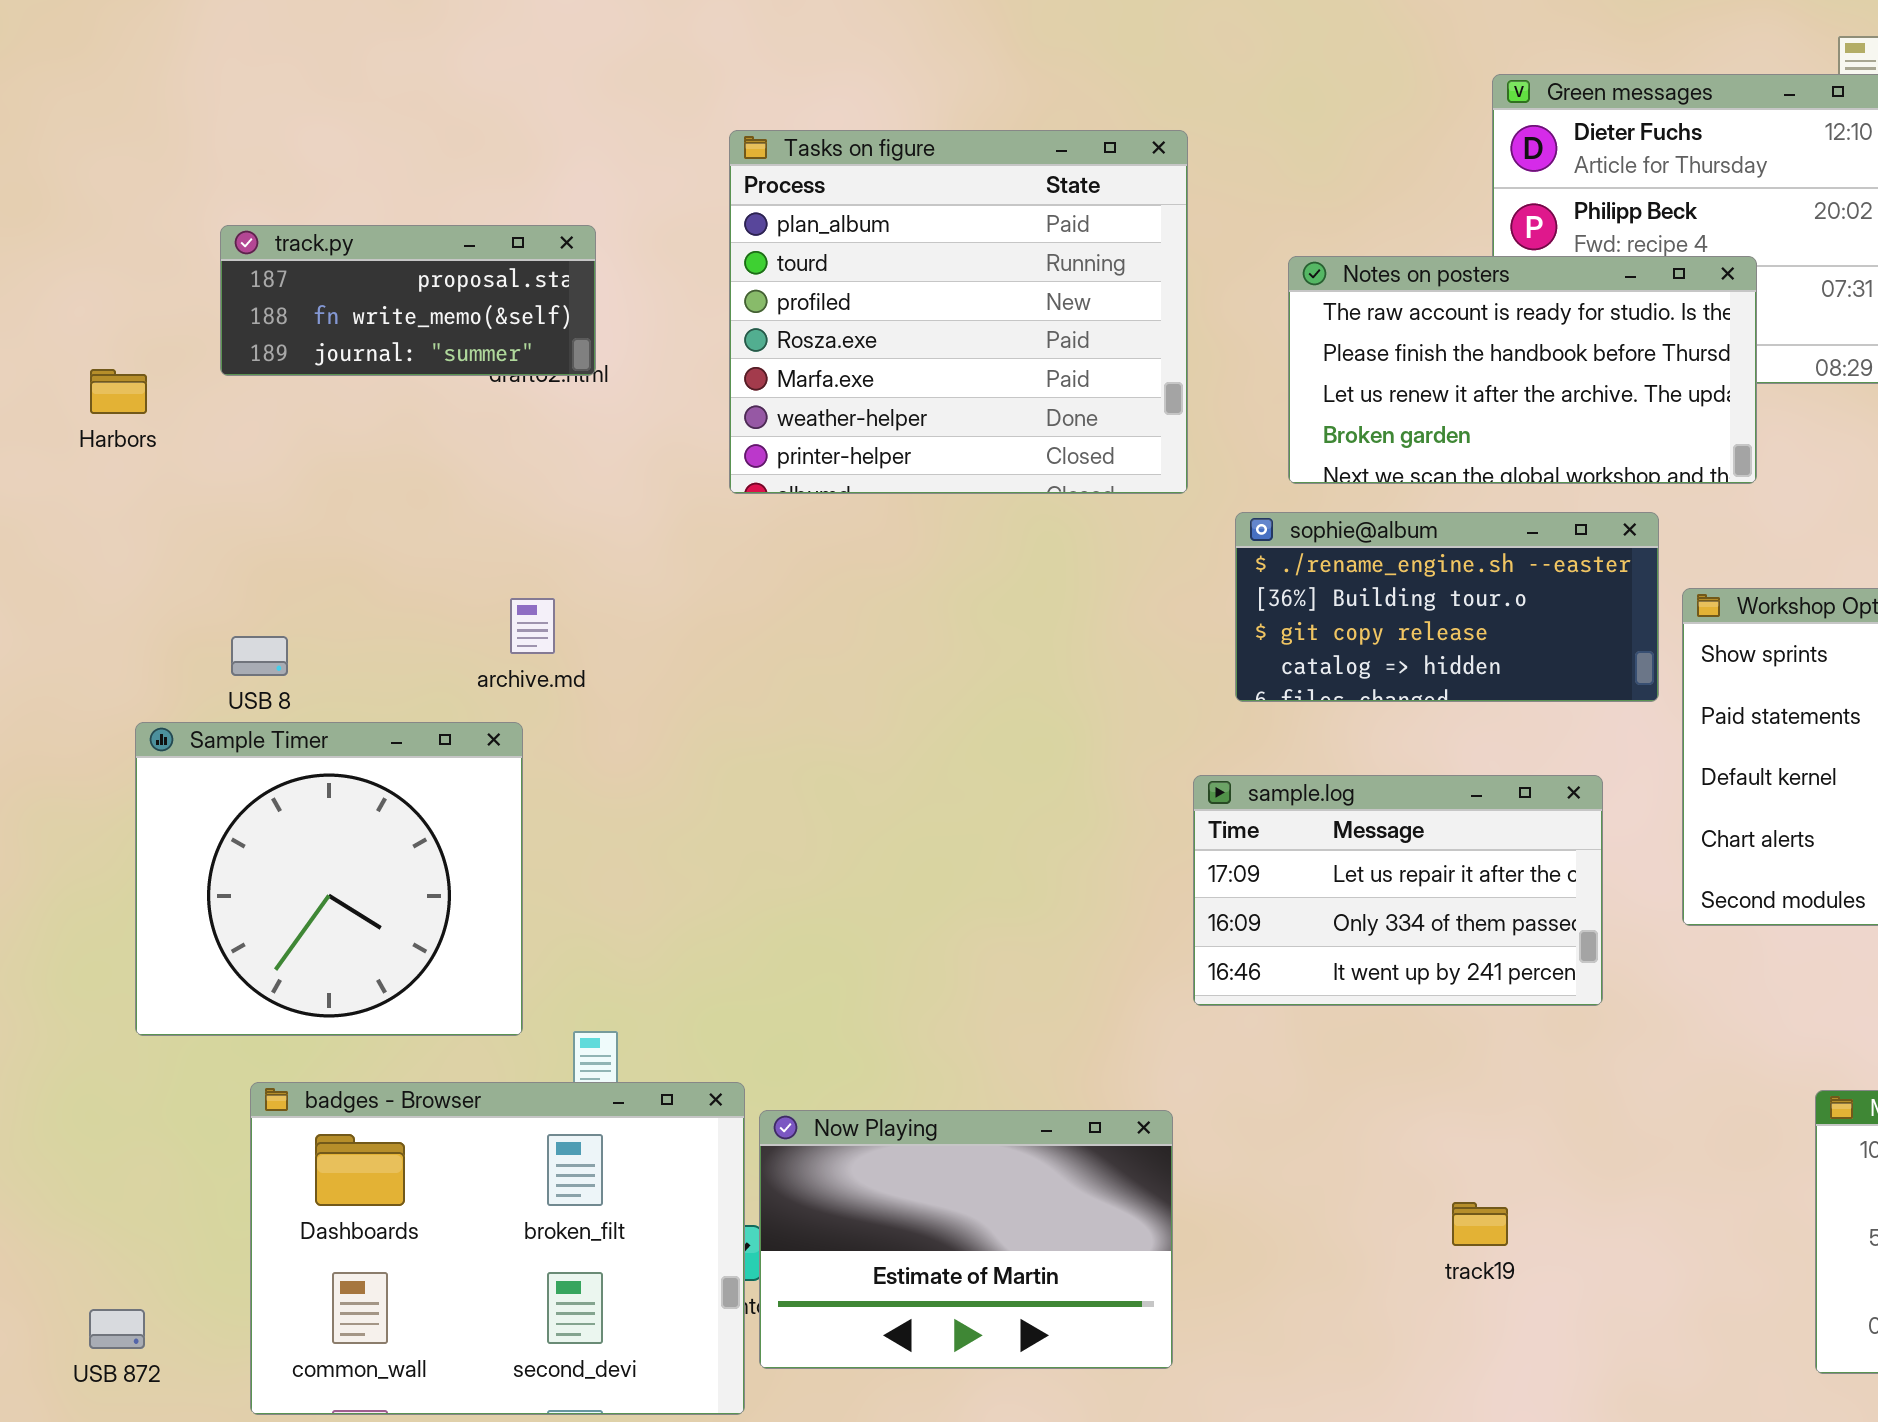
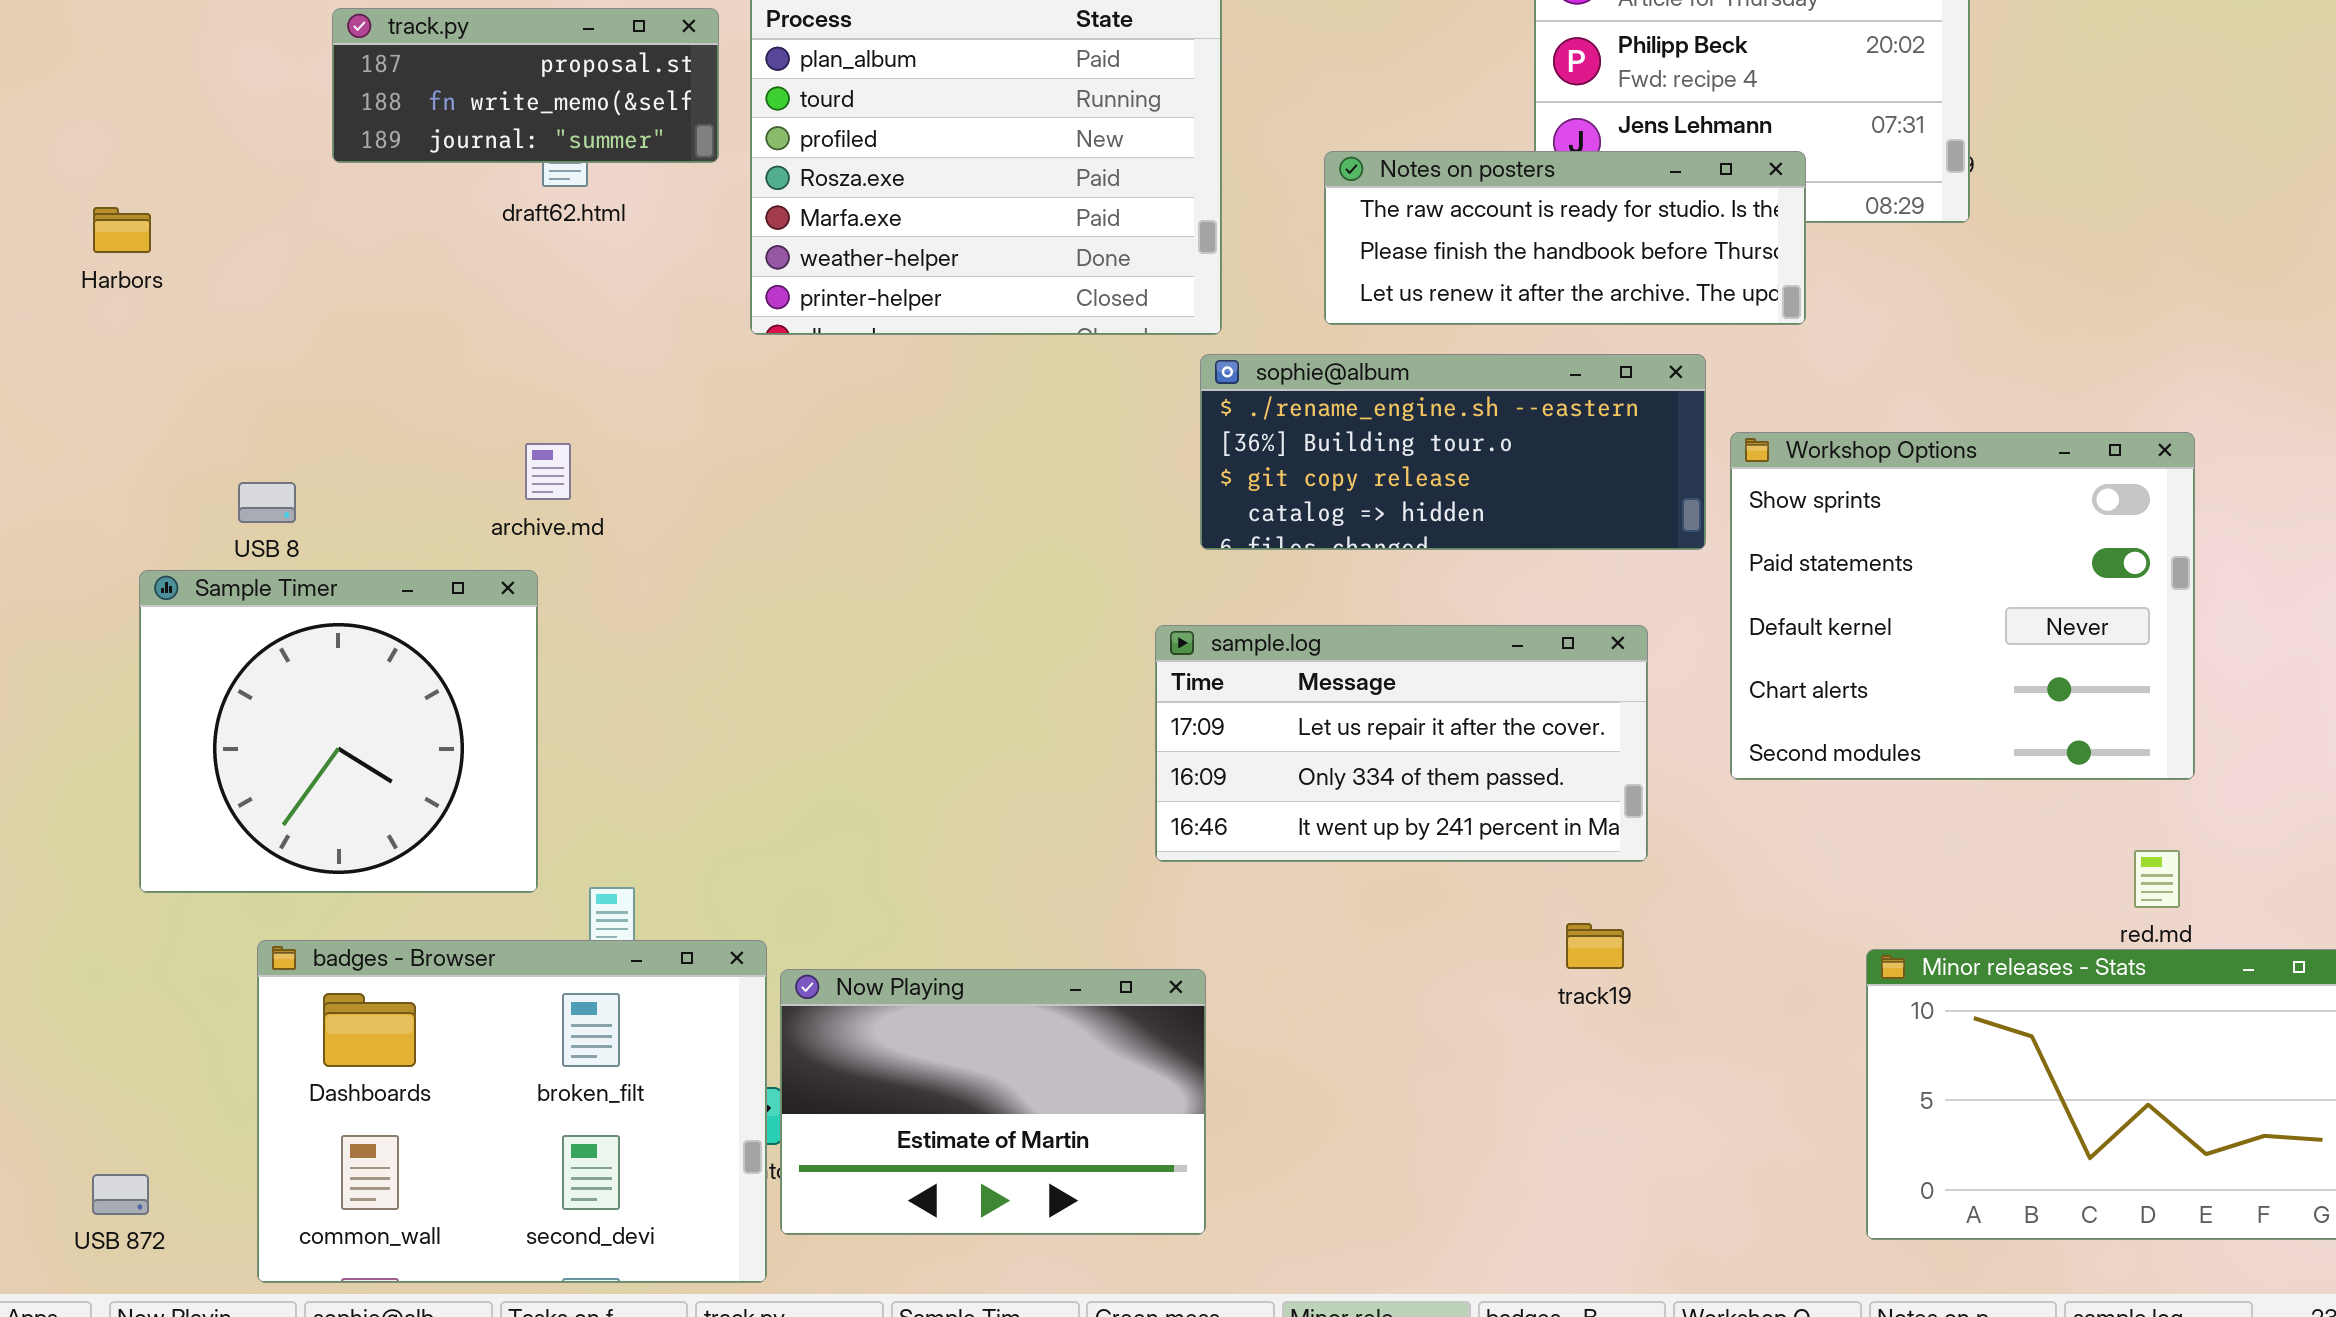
track.py: [220,225,596,376] -> [332,8,719,163], moved
Notes on posters: [1288,256,1757,484] -> [1324,151,1806,325], resized
sophie@album: [1235,512,1659,702] -> [1200,354,1706,550], resized
sample.log: [1193,775,1603,1006] -> [1155,625,1648,862], resized
track19: [1452,1202,1508,1246] -> [1566,923,1624,969], moved

